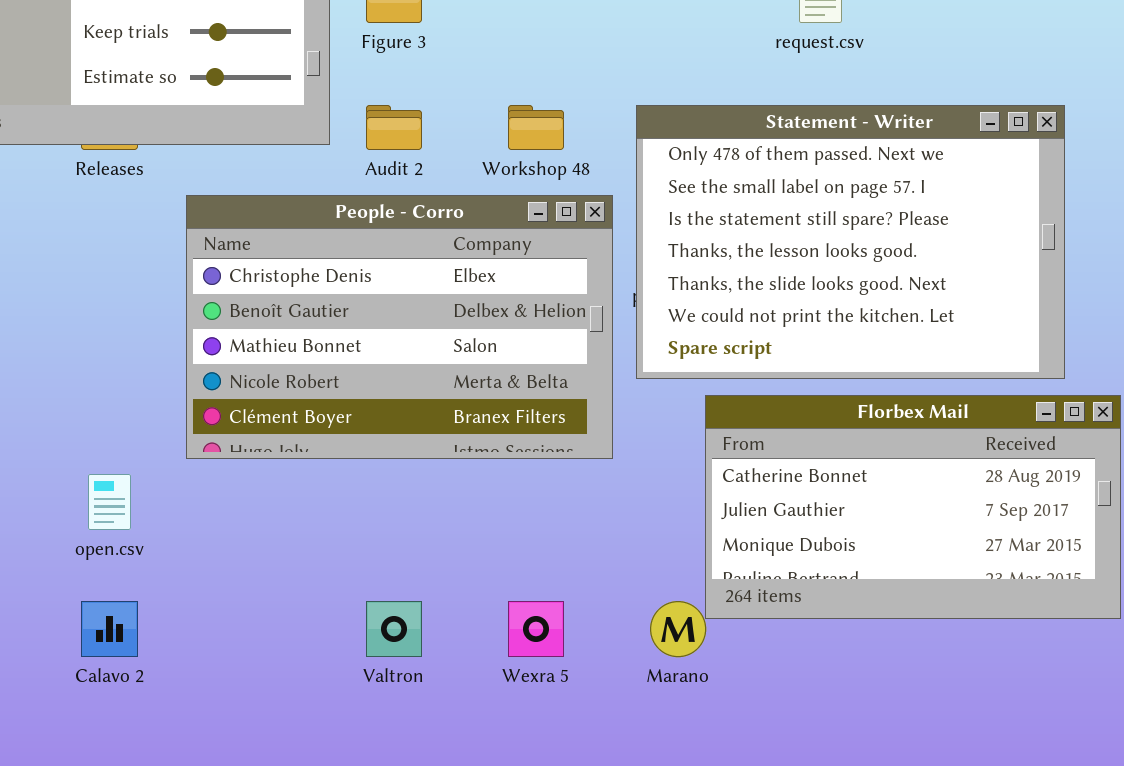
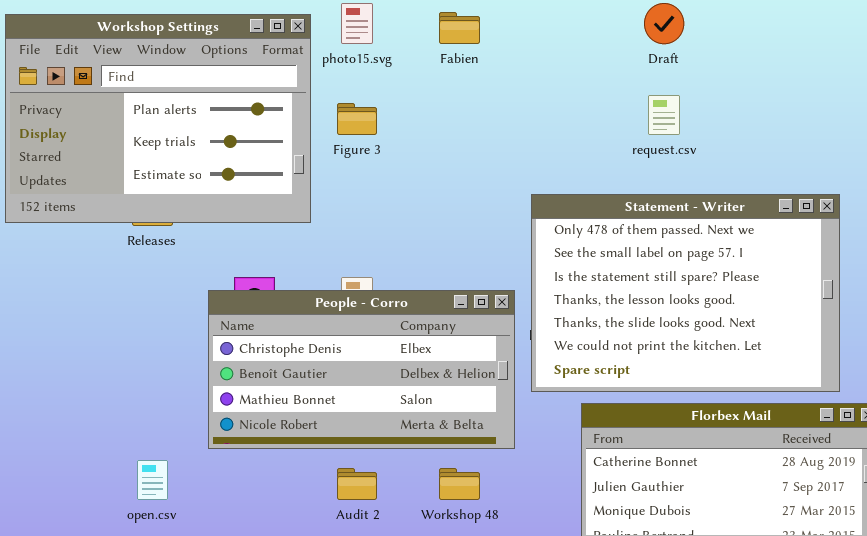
Audit 2: [366,105,422,150] -> [337,468,377,500], moved
Workshop 48: [508,105,564,150] -> [439,468,480,500], moved
People - Corro: [186,195,613,459] -> [208,290,515,449], resized

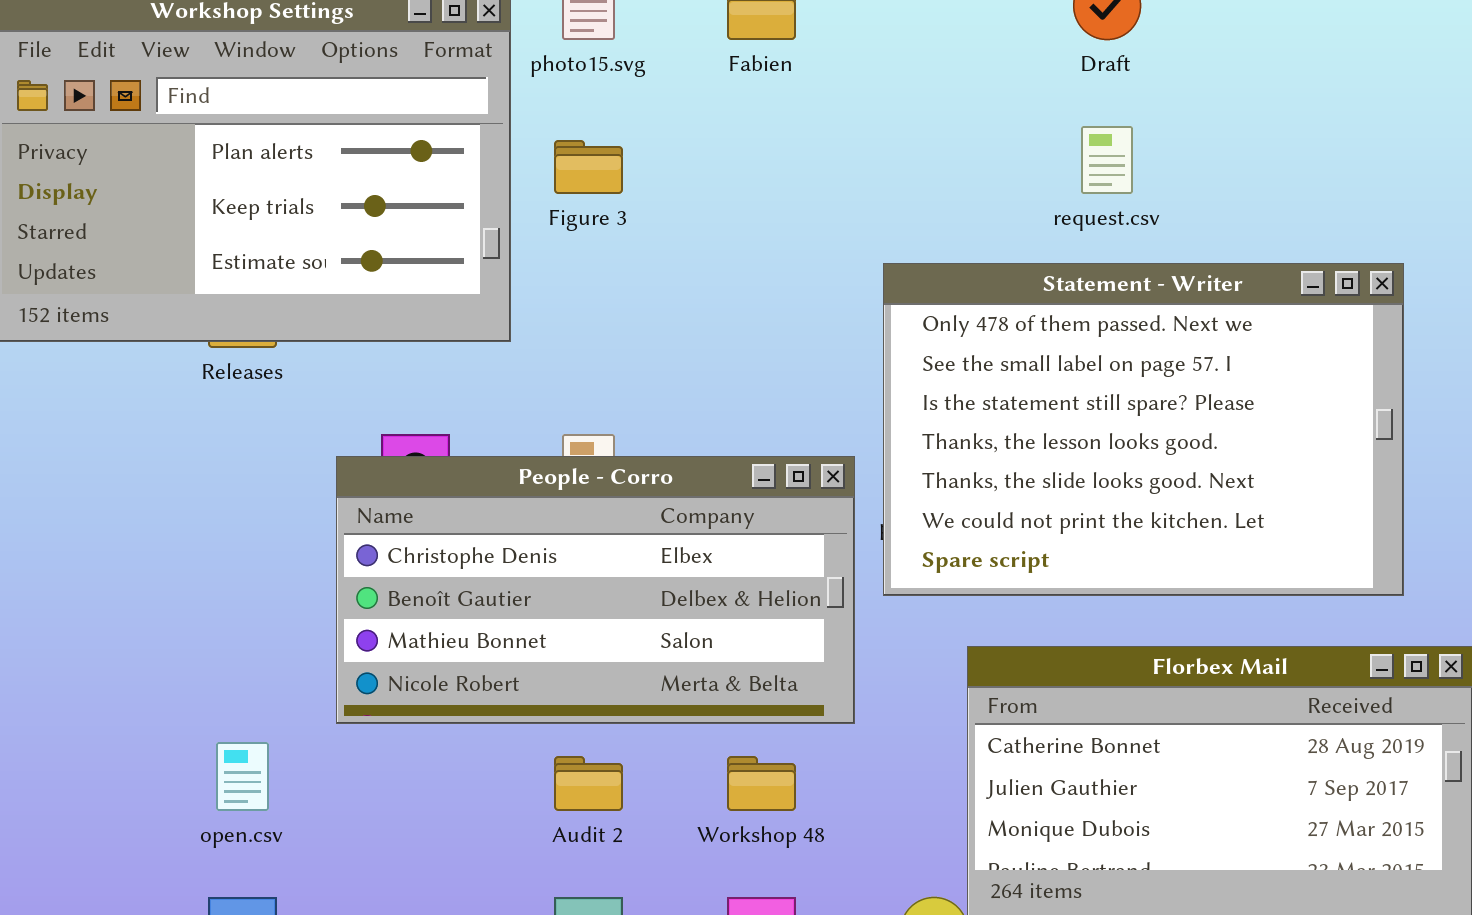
Statement - Writer: [531,194,840,392] -> [883,263,1404,596], moved

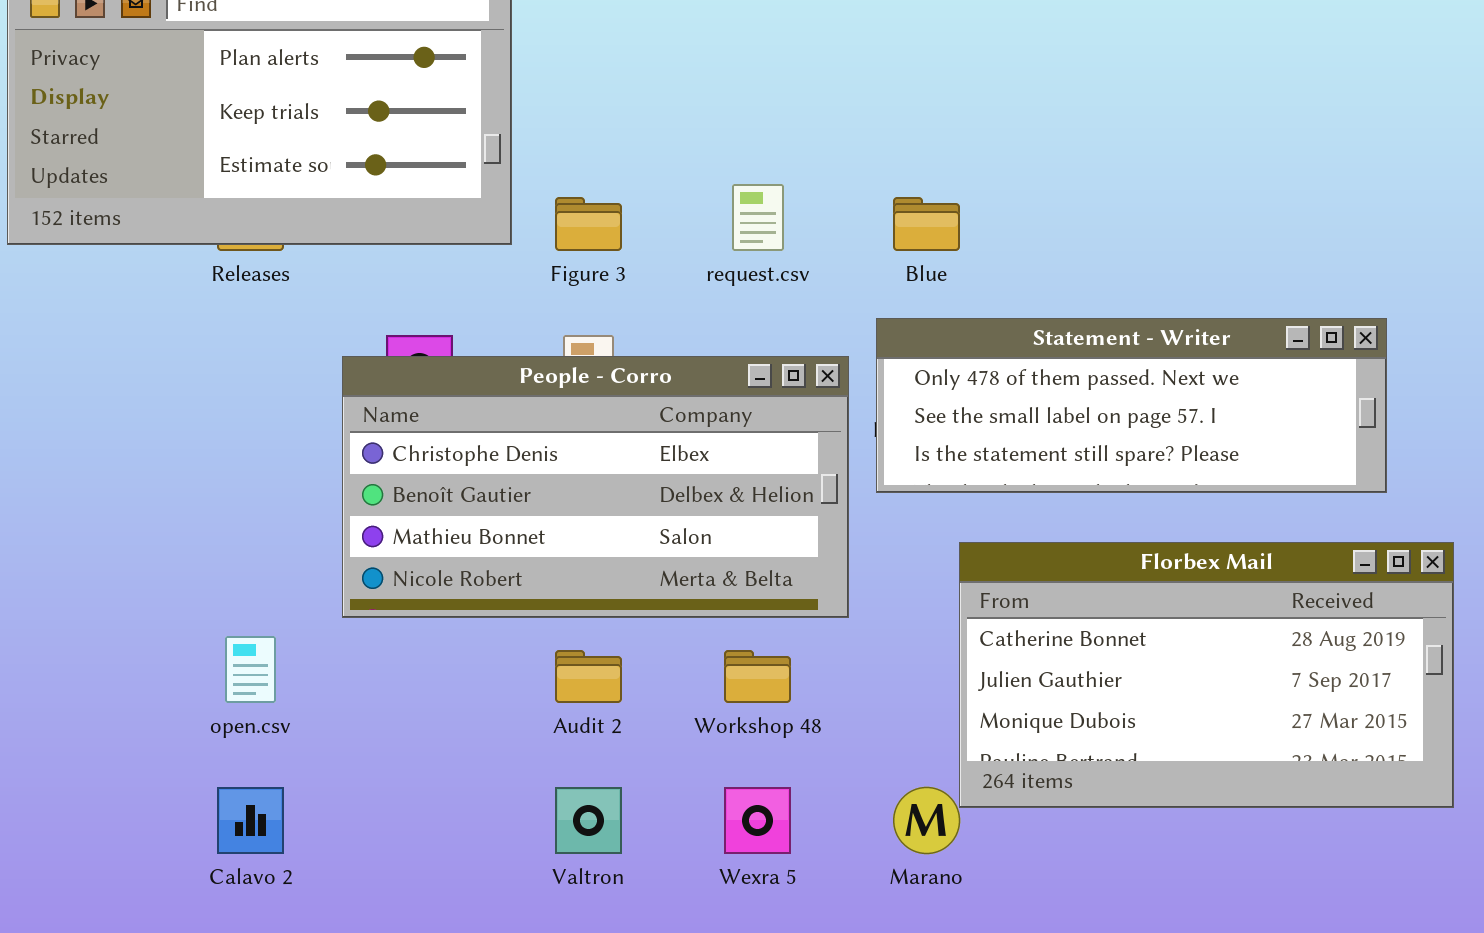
request.csv: [1081,126,1133,194] -> [732,184,784,251], moved
Figure 3: [554,140,623,194] -> [555,197,622,251], moved
Statement - Writer: [883,263,1404,596] -> [876,318,1387,493], resized

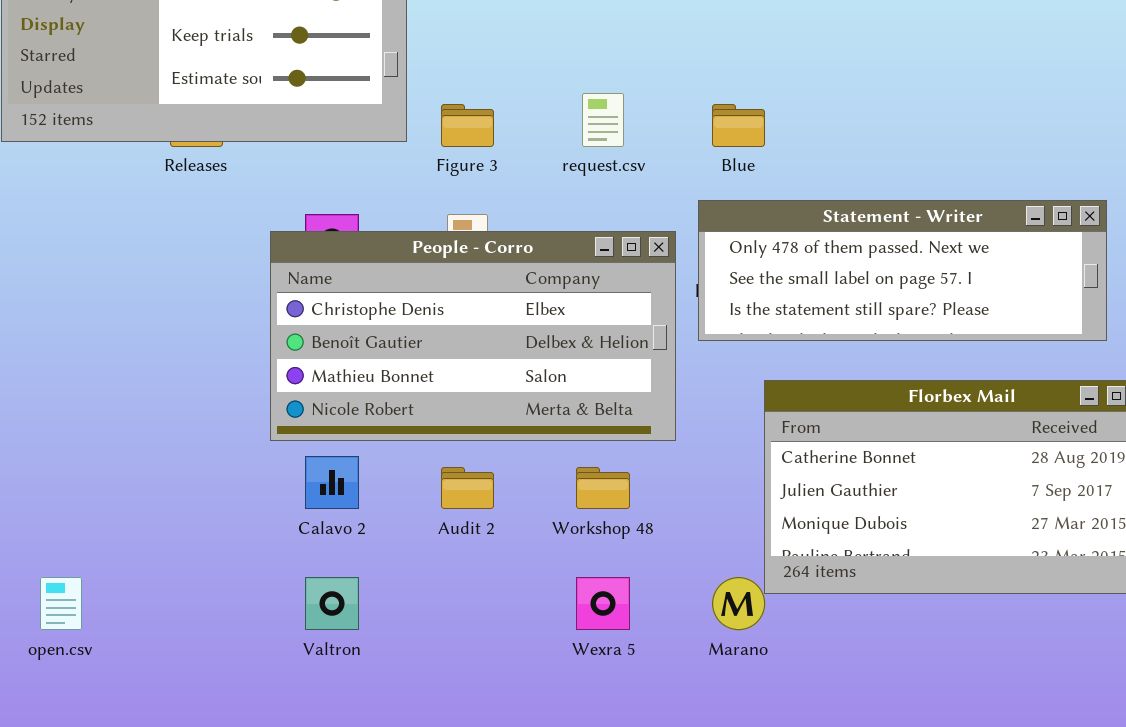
open.csv: [225,636,276,703] -> [40,577,82,630], moved
Calavo 2: [217,787,284,854] -> [305,456,359,509], moved
Valtron: [555,787,622,854] -> [305,577,359,630], moved

